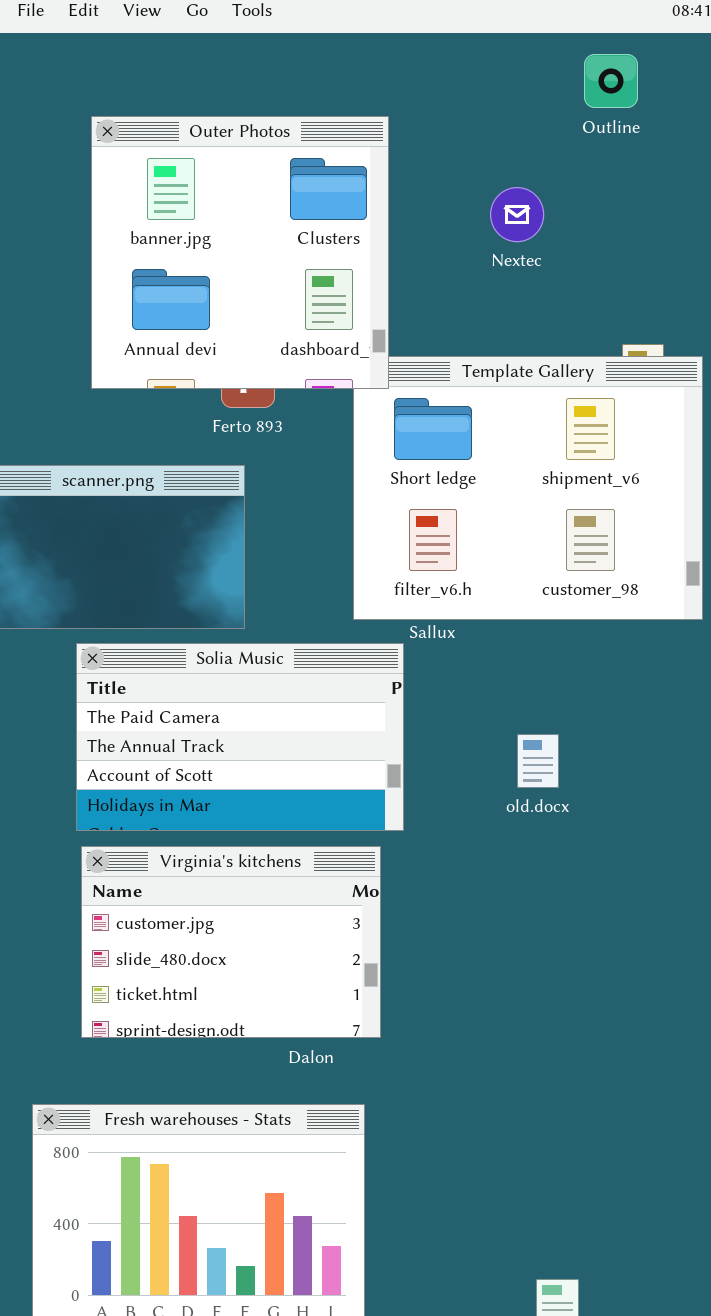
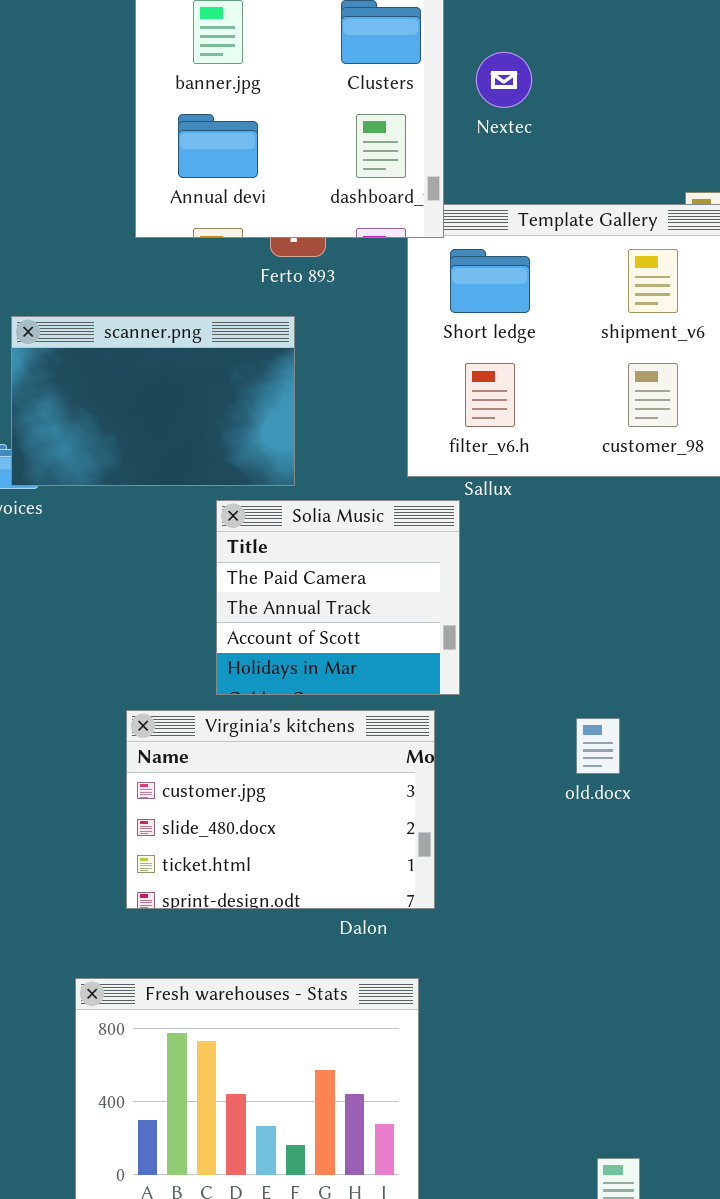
Nextec: [490,187,544,242] -> [476,52,532,108], moved
Solia Music: [76,643,404,831] -> [216,500,460,695], resized
old.docx: [517,734,559,788] -> [576,718,620,774], moved

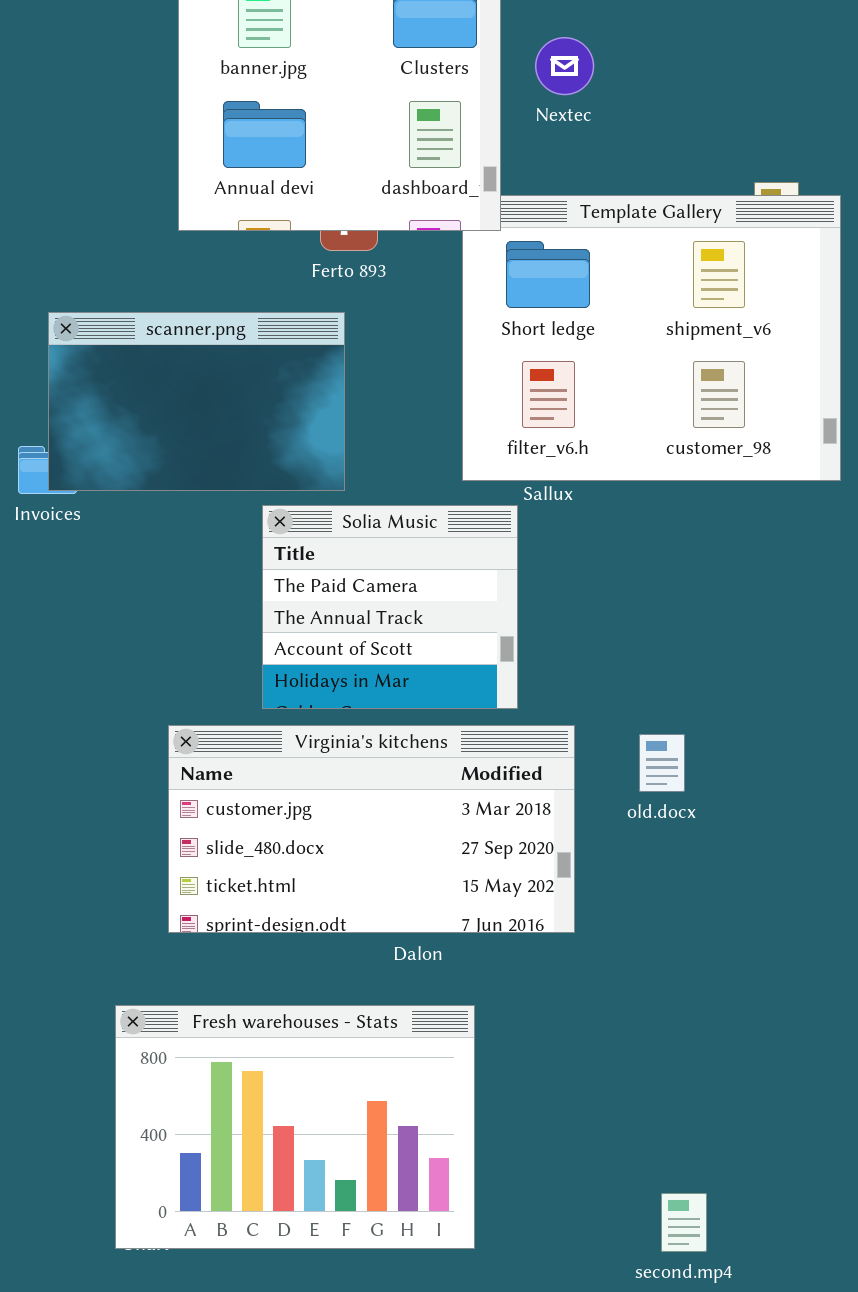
Virginia's kitchens: [126,710,435,909] -> [168,725,575,933], resized

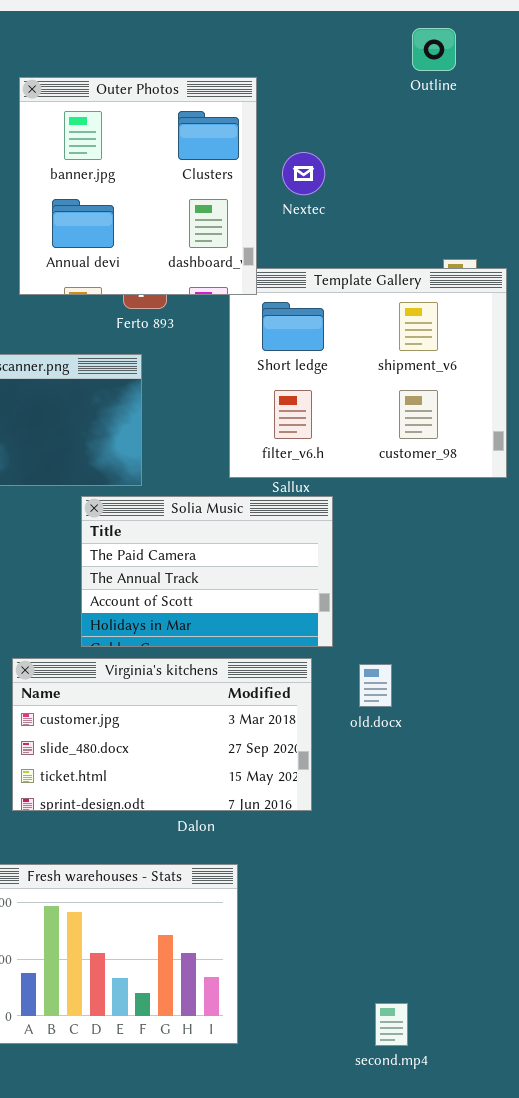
Solia Music: [262,505,518,709] -> [81,496,333,647], resized

